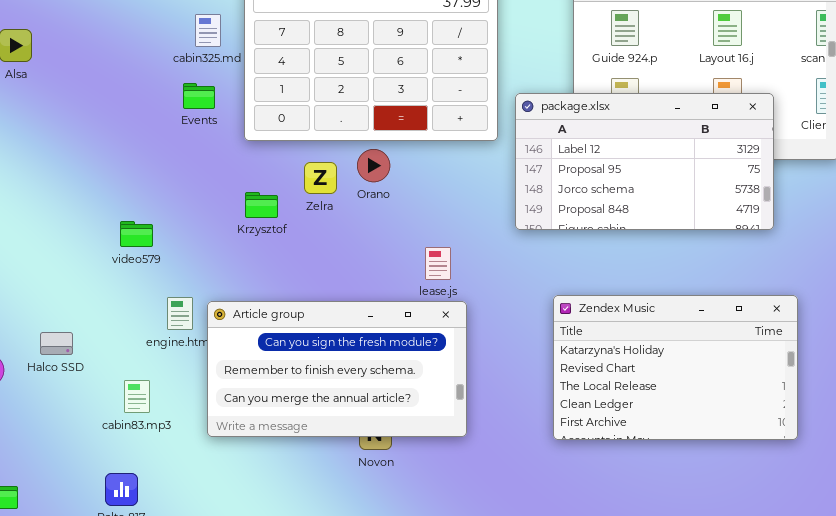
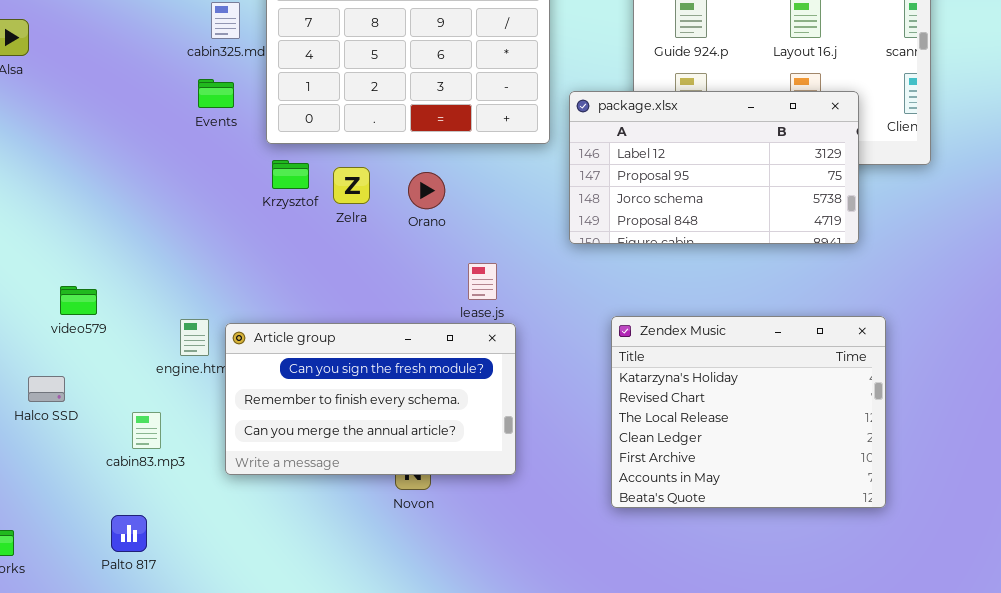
Orano: [357,149,390,182] -> [408,172,445,209], moved
Krzysztof: [245,192,278,218] -> [272,160,309,189], moved
video579: [120,221,153,247] -> [60,286,97,315], moved
Zendex Music: [553,295,798,440] -> [611,316,886,508], resized
Halco SSD: [40,332,73,355] -> [28,376,65,402], moved

